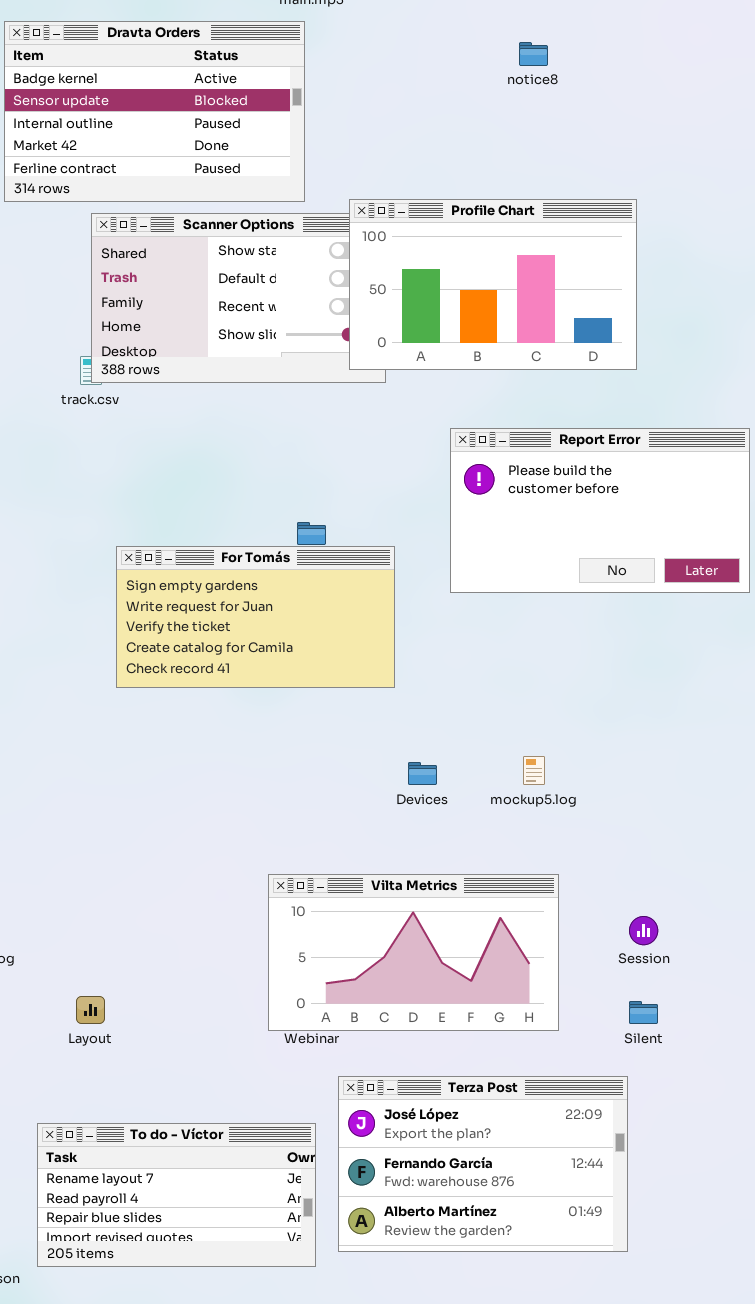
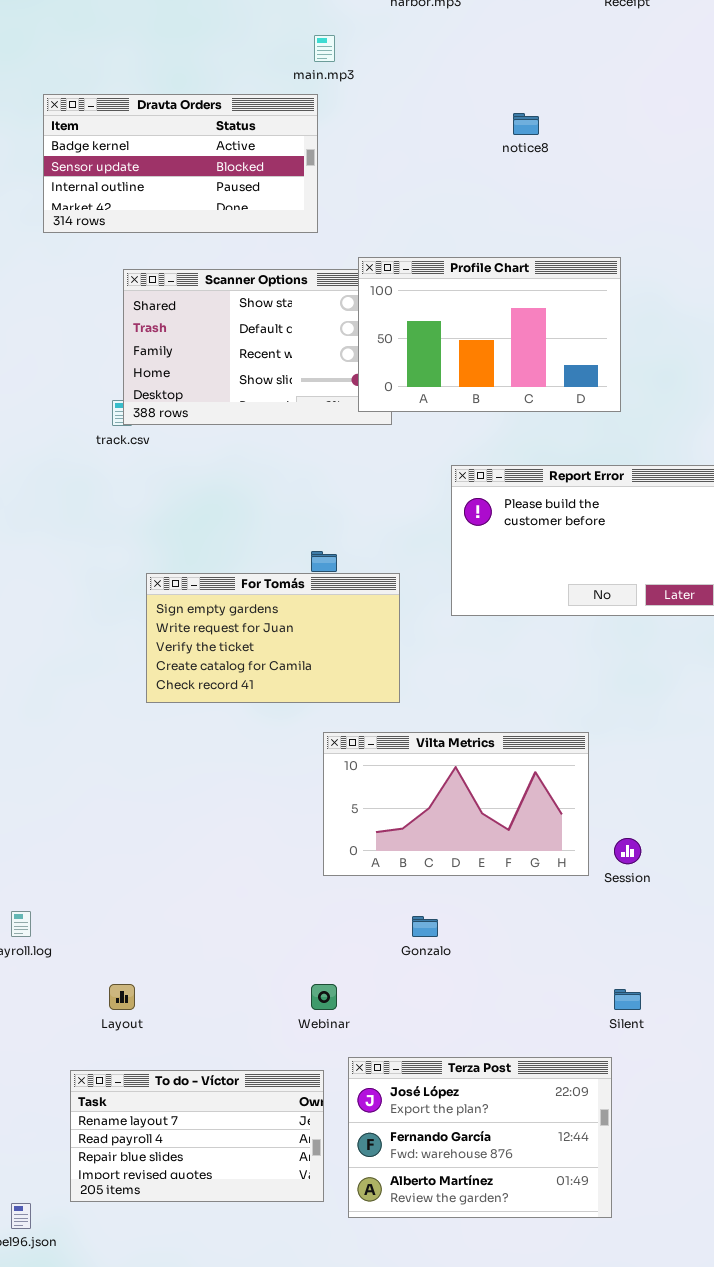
Dravta Orders: [4,21,305,202] -> [43,94,318,233], resized
Vilta Metrics: [268,874,559,1031] -> [323,732,589,876], moved
Session: [629,916,658,945] -> [614,838,641,864], moved
To do - Víctor: [37,1123,316,1267] -> [70,1070,324,1202], moved

